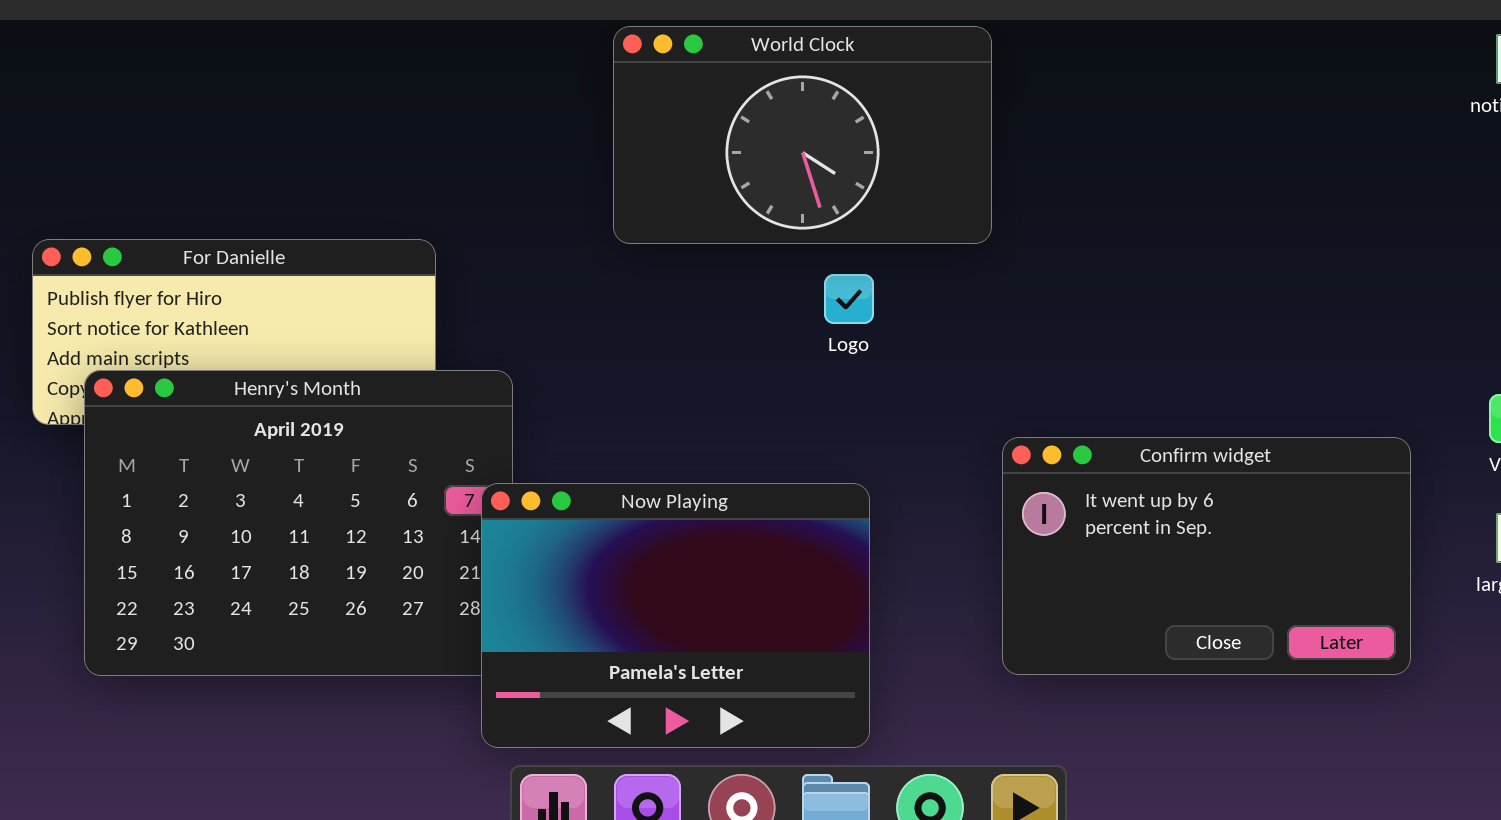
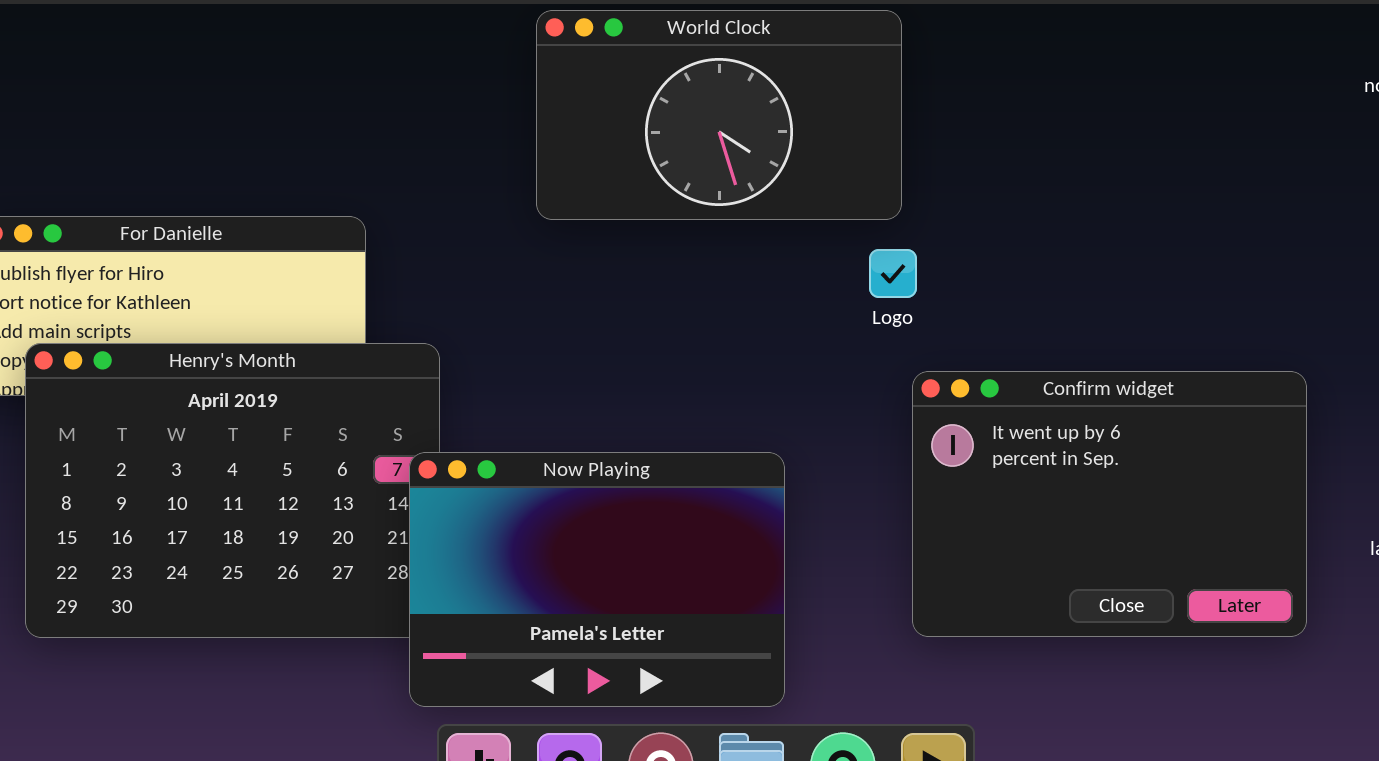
Logo: [824,274,874,324] -> [869,249,917,298], moved
Confirm widget: [1002,437,1411,675] -> [912,371,1307,637], resized

